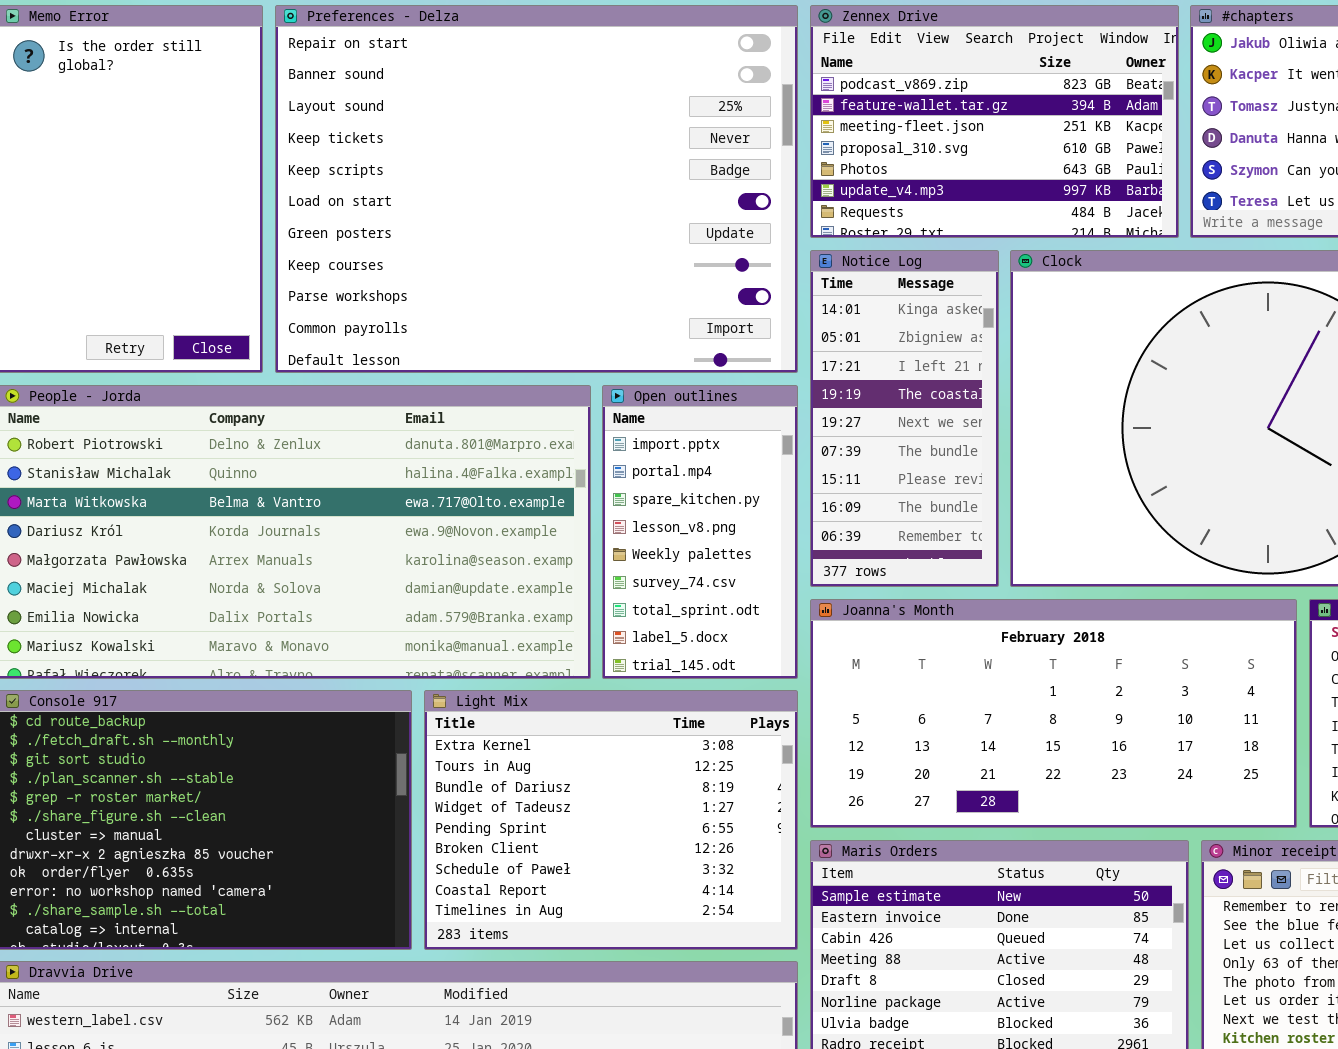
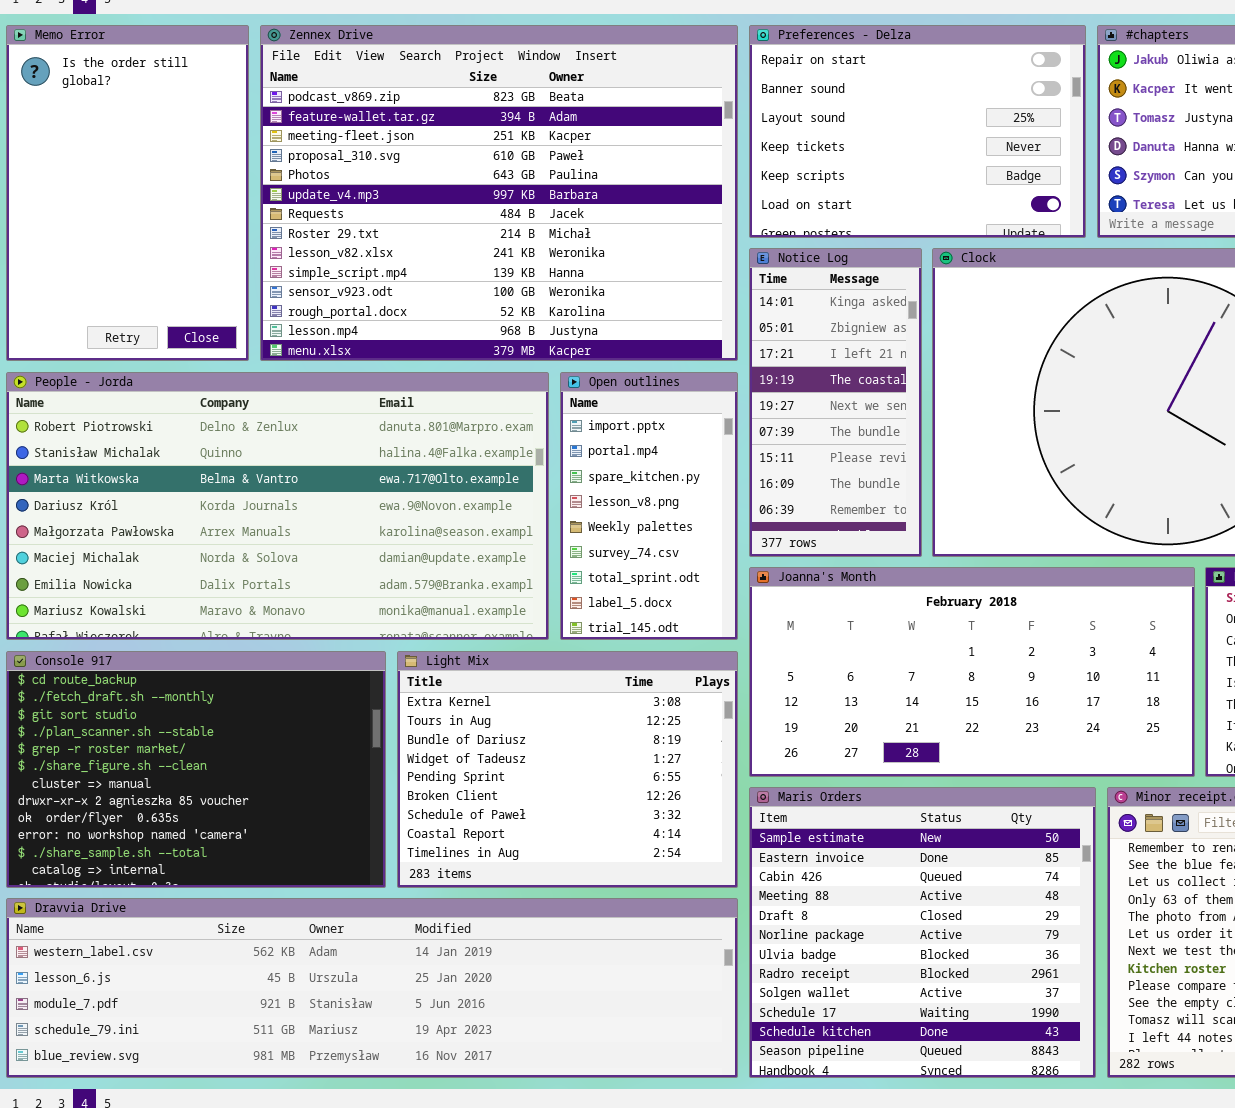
Preferences - Delza: [275,5,798,373] -> [749,25,1086,238], moved, resized
Zennex Drive: [810,5,1179,238] -> [260,25,738,361], moved, resized

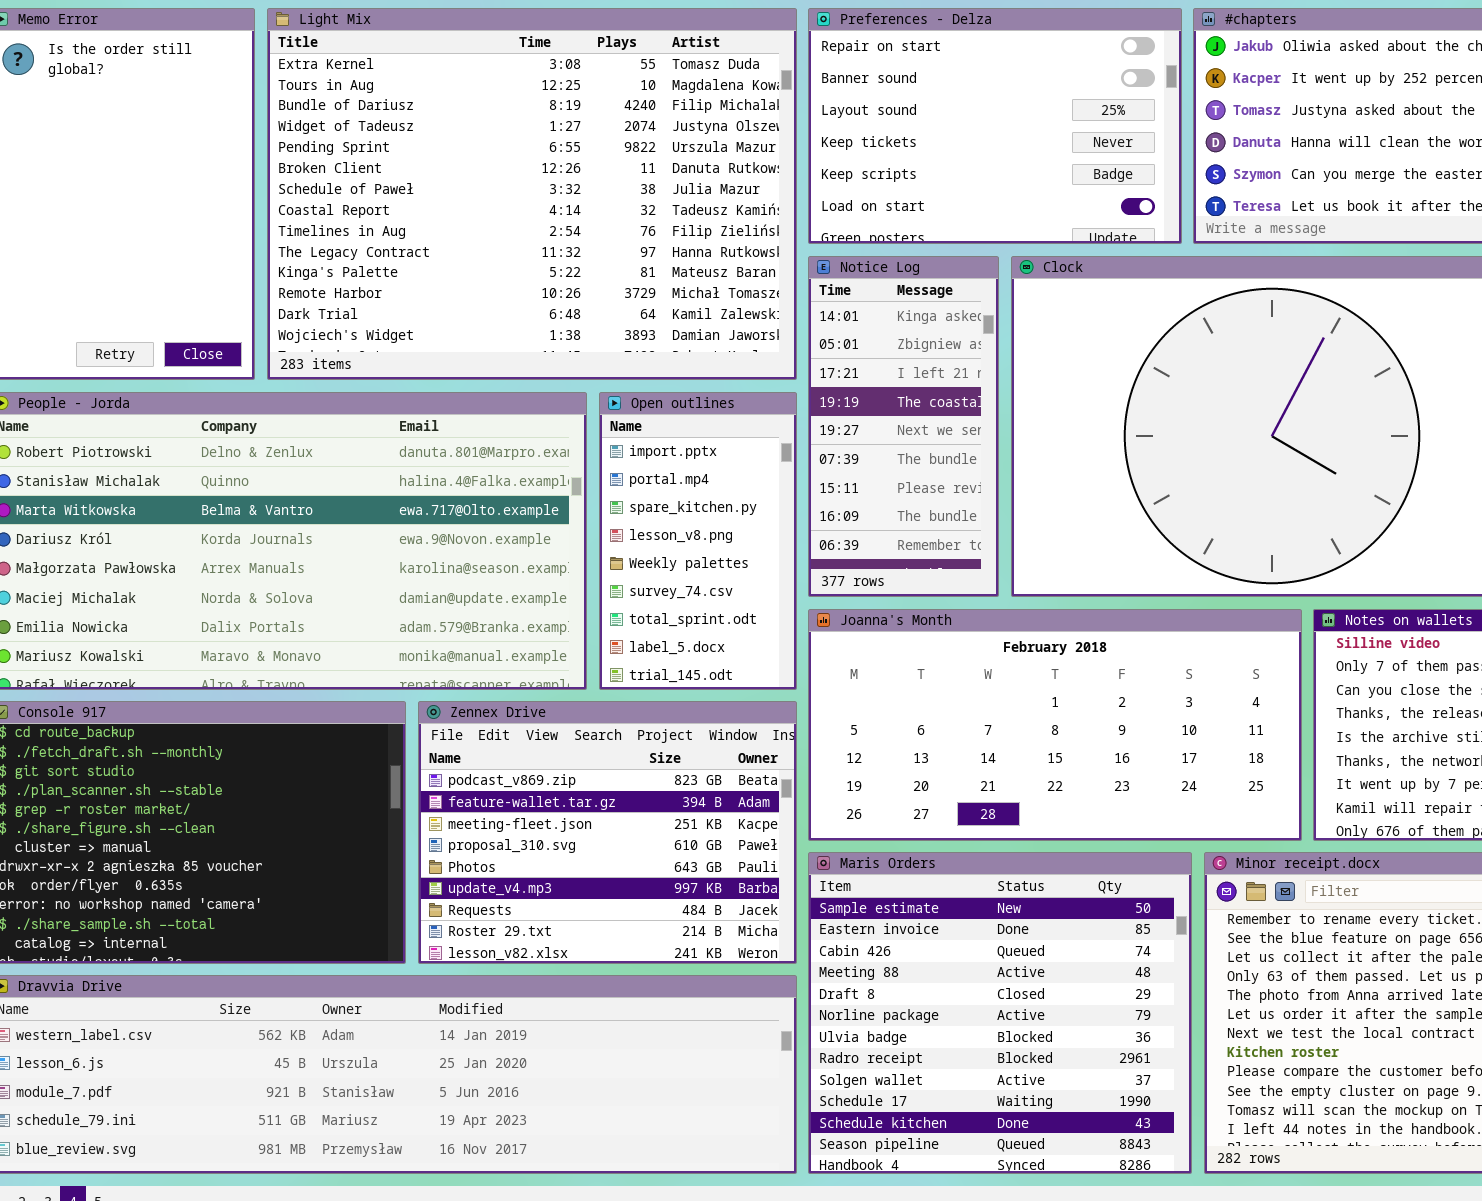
Zennex Drive: [260,25,738,361] -> [418,701,797,964], moved, resized
Light Mix: [397,651,738,888] -> [267,8,797,380], moved, resized

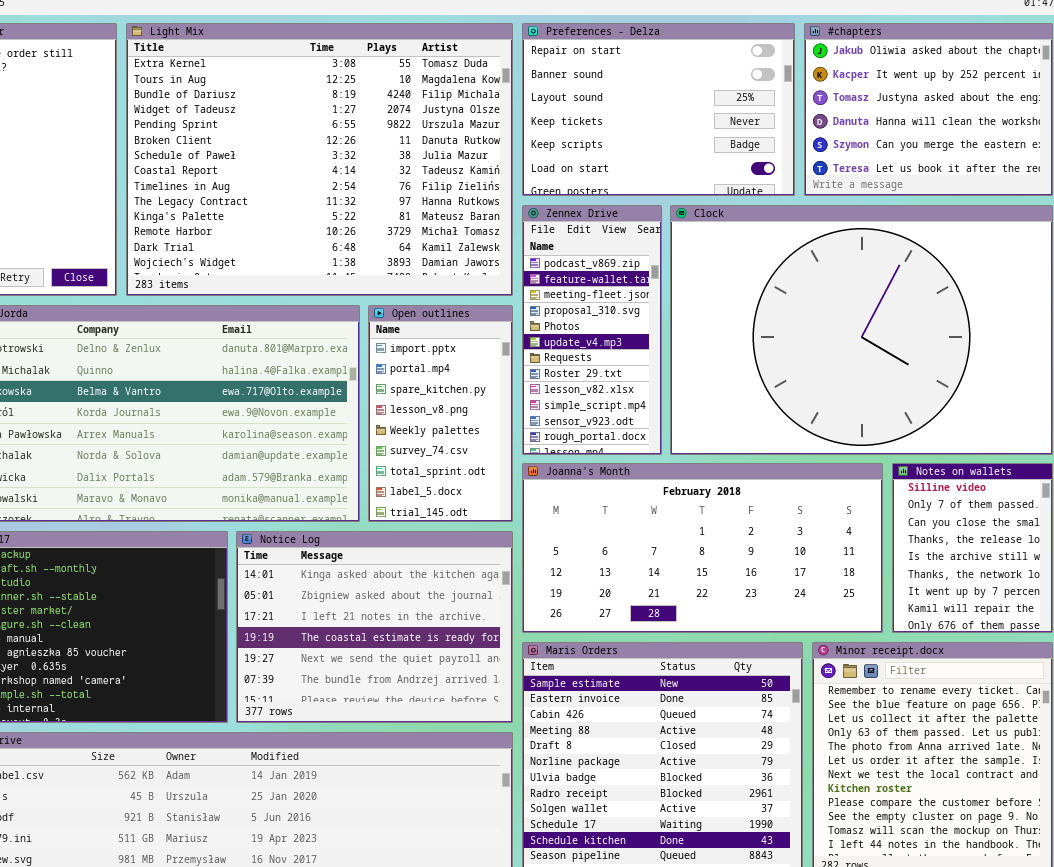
Notice Log: [808,256,999,597] -> [236,531,513,723], moved, resized
Zennex Drive: [418,701,797,964] -> [522,205,662,455], moved, resized

